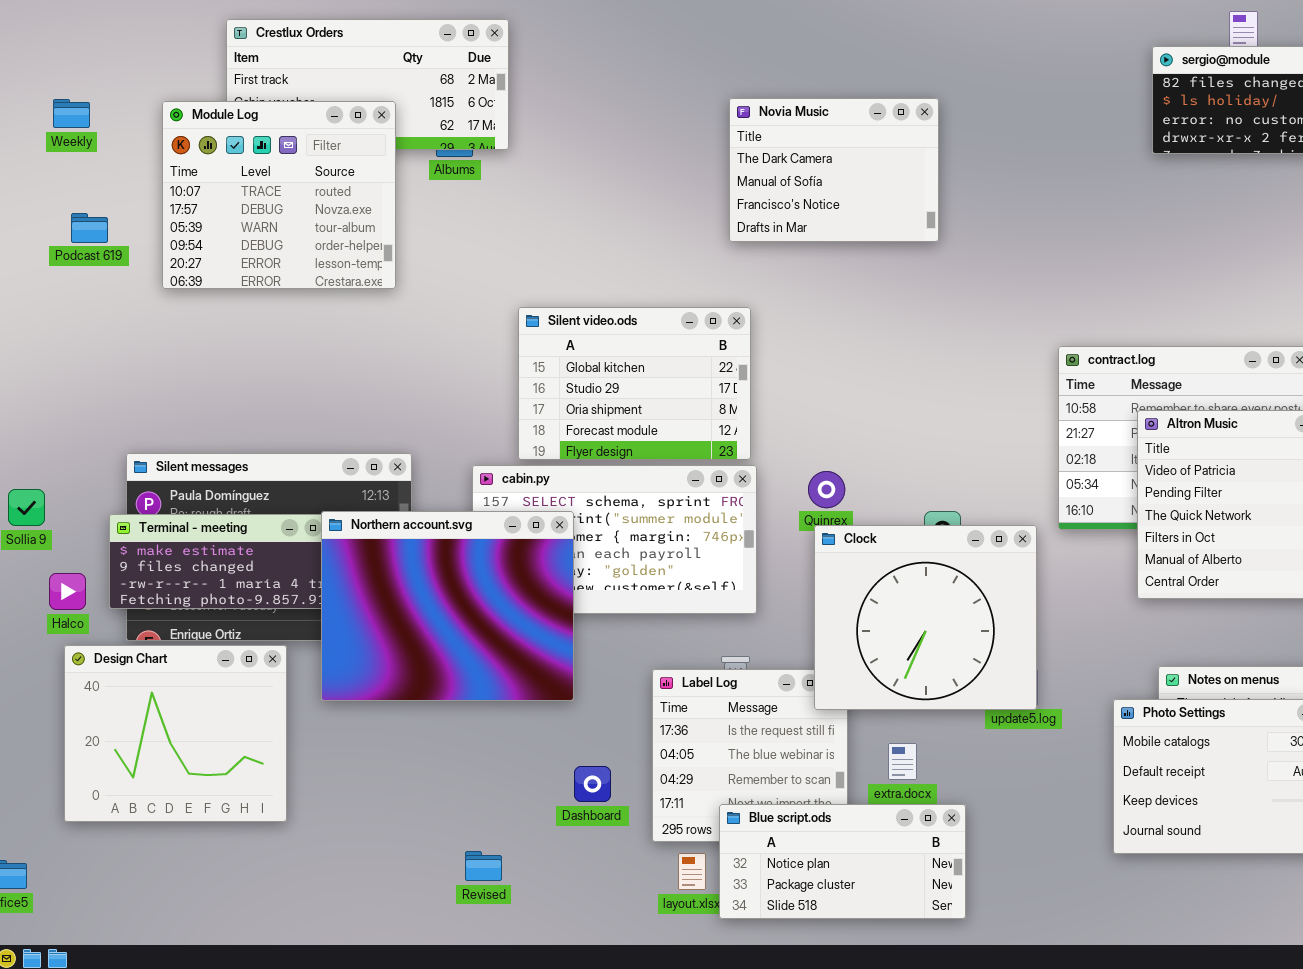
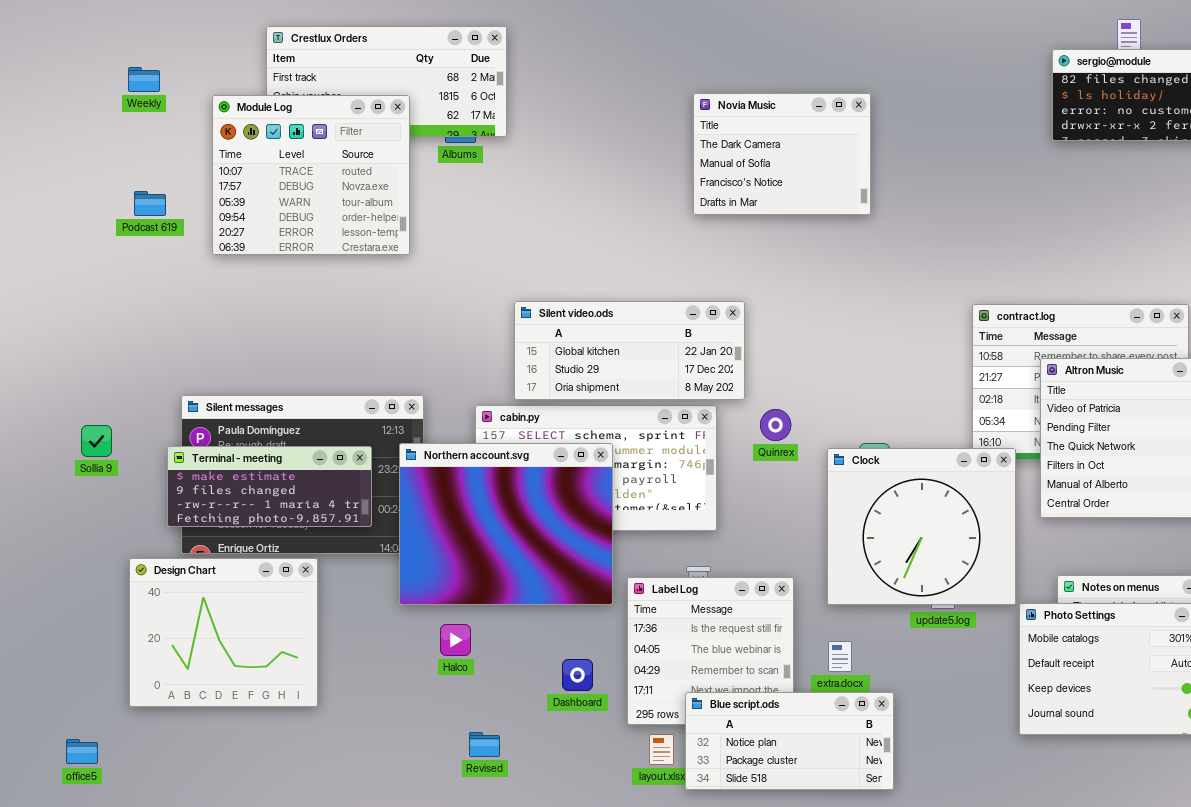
Weekly: [53,99,90,128] -> [128,67,160,92], moved
Silent video.ods: [518,307,751,460] -> [514,301,745,400], resized
Northern account.svg: [321,511,574,701] -> [399,443,613,605], moved
Clock: [814,525,1037,710] -> [827,448,1016,605], moved
Halco: [49,573,86,610] -> [440,624,471,656], moved

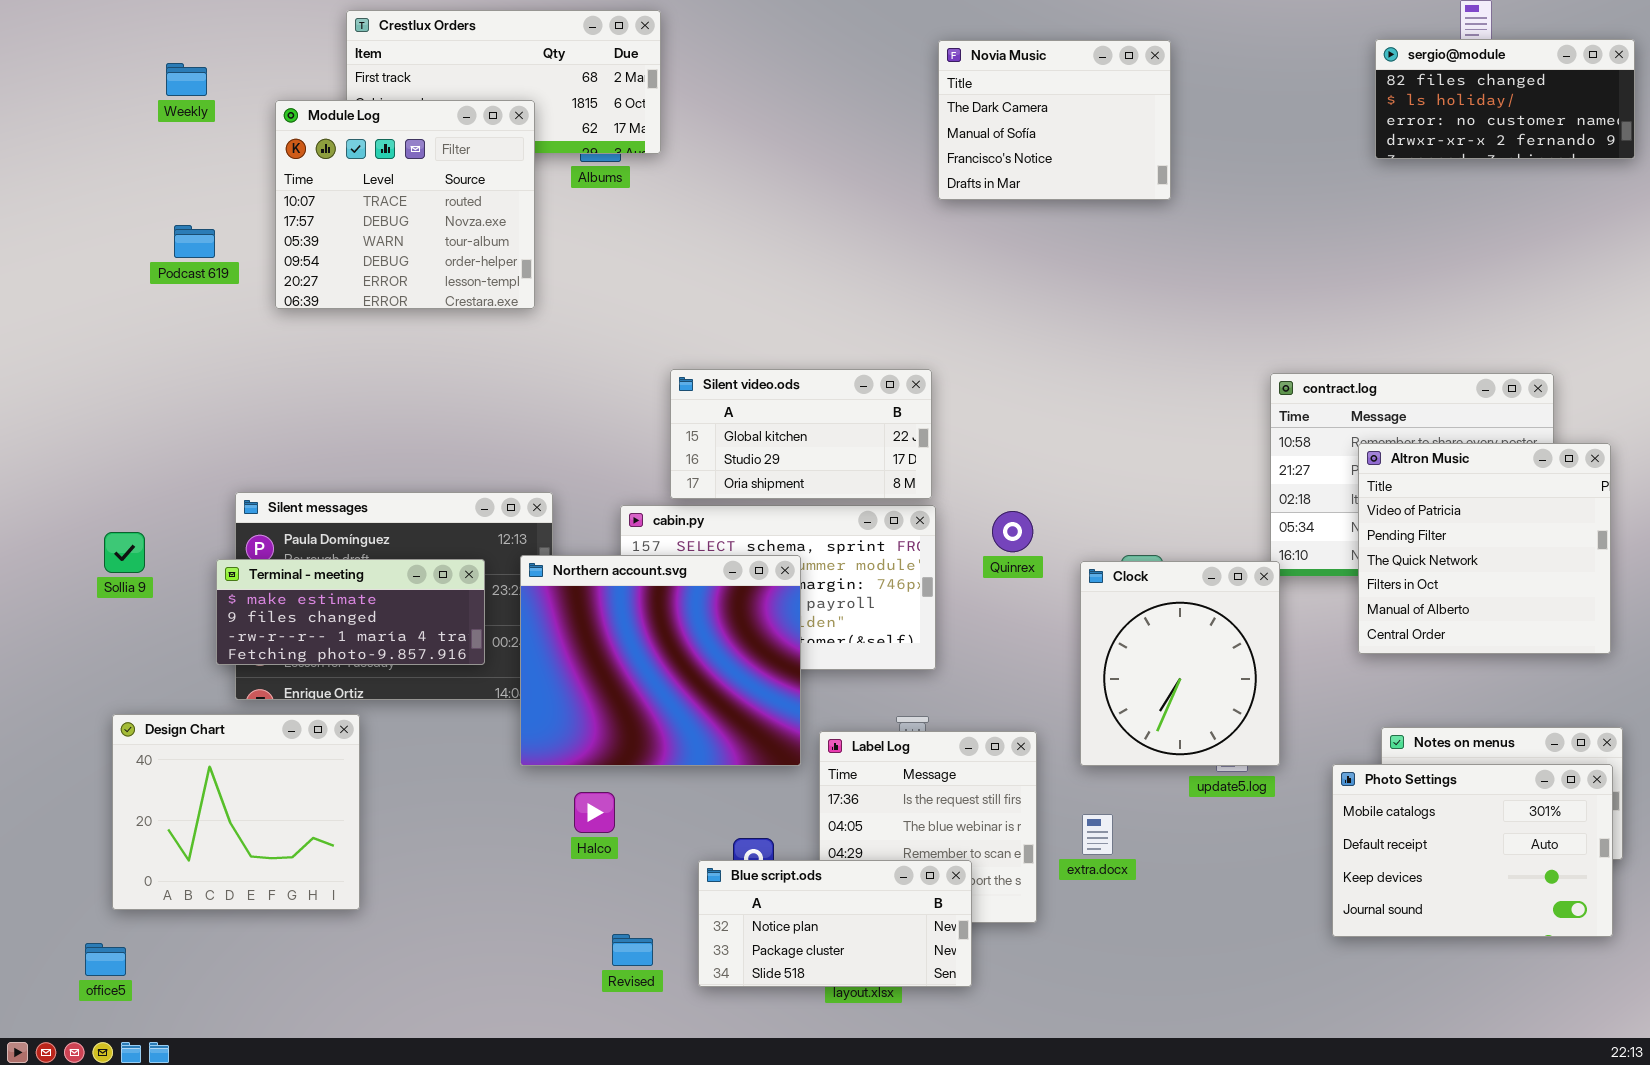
Novia Music: [693,93,871,215] -> [938,40,1171,200], moved
Silent video.ods: [514,301,745,400] -> [670,369,932,499], resized
Clock: [827,448,1016,605] -> [1080,561,1280,766], resized
Design Chart: [129,558,318,707] -> [112,714,360,910], moved
Blue script.ods: [685,692,894,790] -> [698,860,972,987], moved

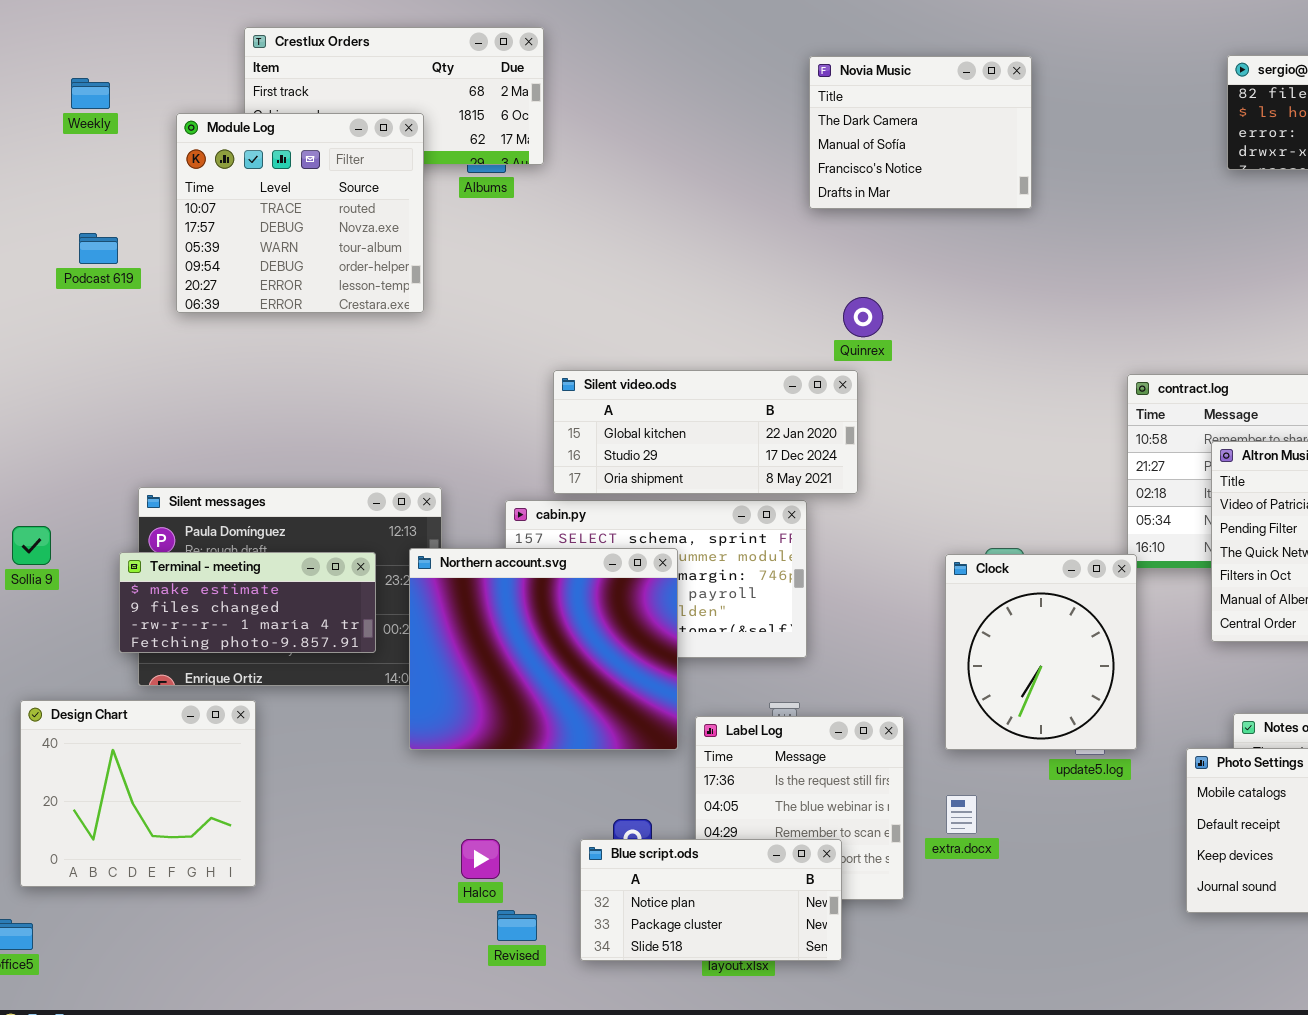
Silent video.ods: [670,369,932,499] -> [553,370,858,494], resized
Quinrex: [992,511,1033,552] -> [843,297,883,337], moved
Halco: [574,792,615,833] -> [461,839,500,879], moved

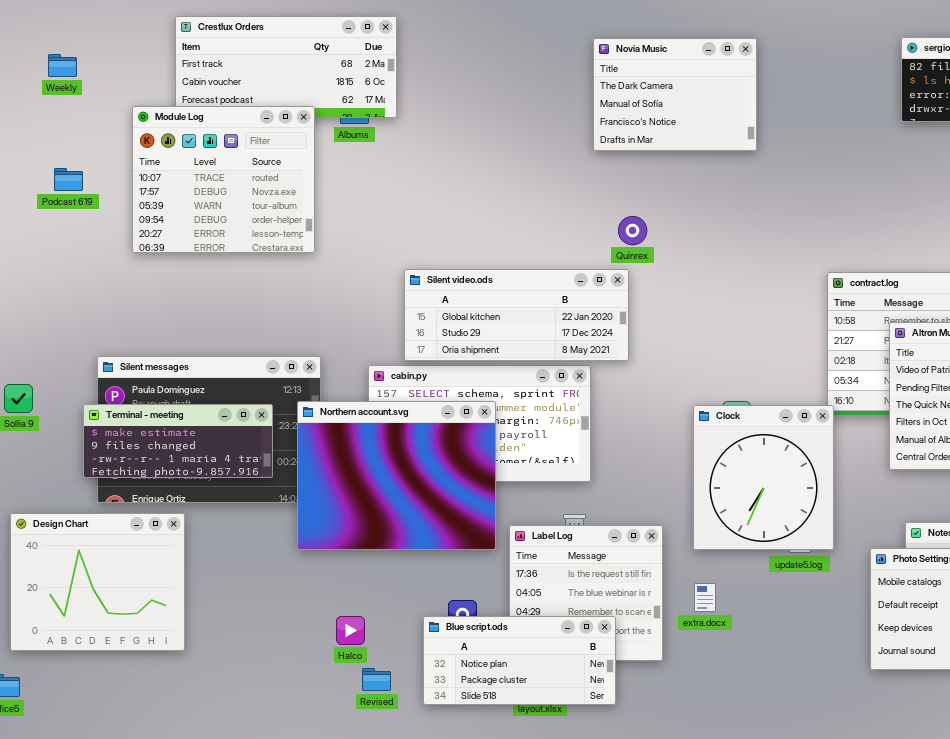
Module Log: [176,113,424,313] -> [132,106,315,253], moved

